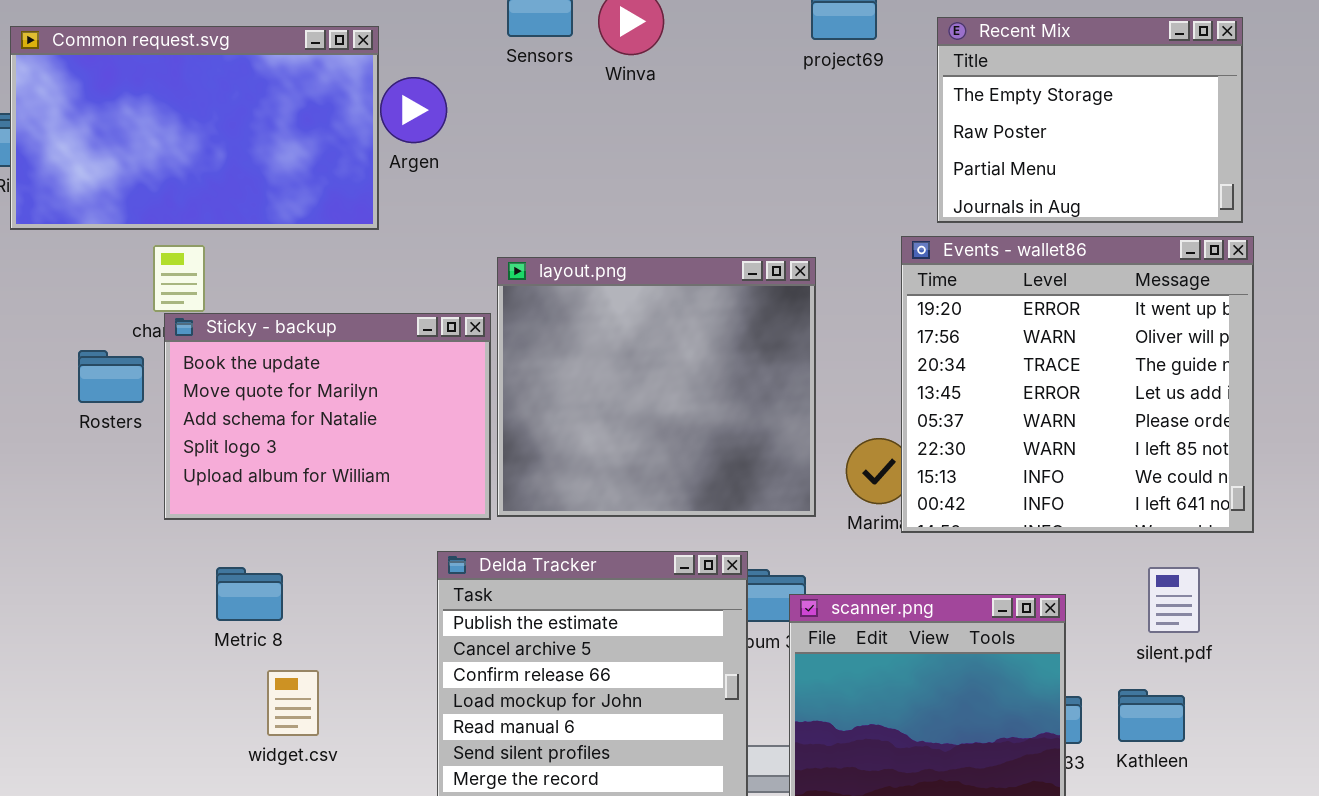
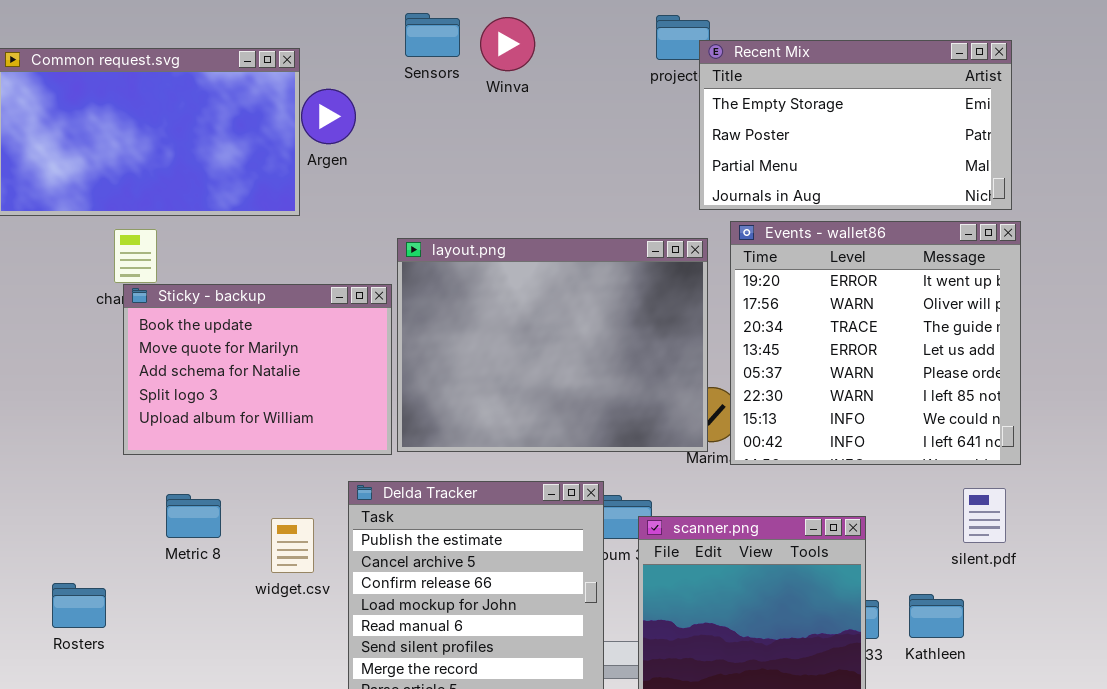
Recent Mix: [937,17,1243,223] -> [699,40,1012,210], resized
layout.png: [497,257,816,517] -> [397,238,708,452], resized
Rosters: [78,350,144,403] -> [52,583,106,628], moved
silent.pdf: [1148,567,1200,633] -> [963,488,1006,543], moved
widget.csv: [267,670,319,736] -> [271,518,314,573], moved

